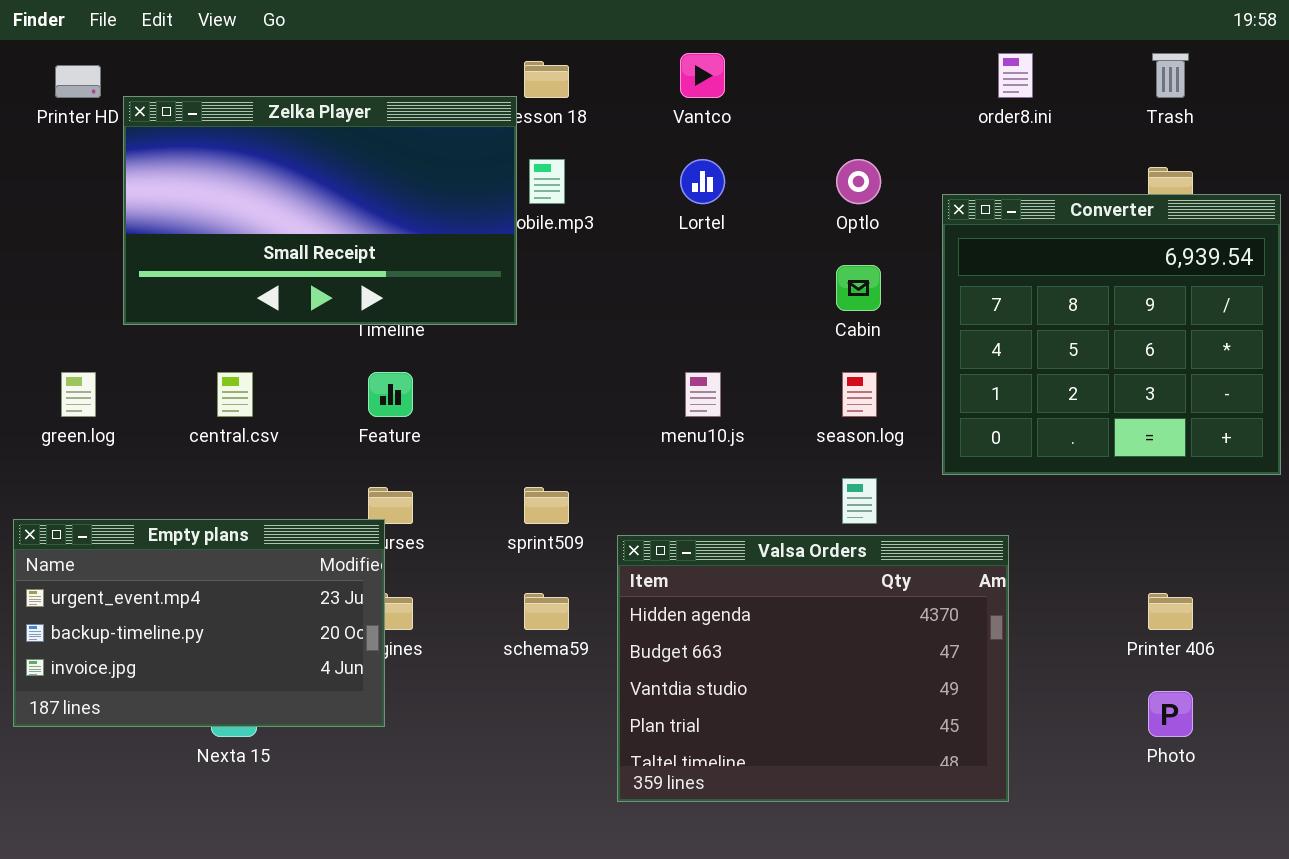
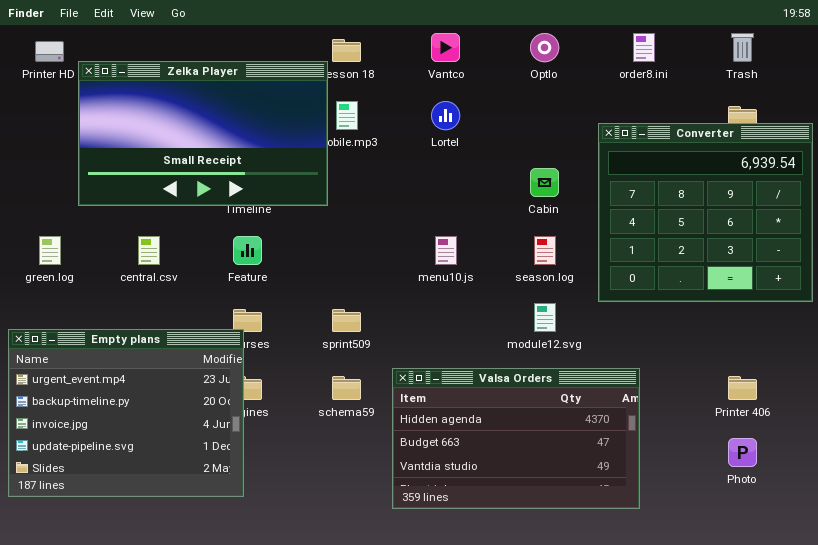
Optlo: [836,159,881,204] -> [530,33,559,62], moved
Empty plans: [13,519,385,727] -> [8,329,244,497], resized
Valsa Orders: [617,535,1009,802] -> [392,368,640,509], resized

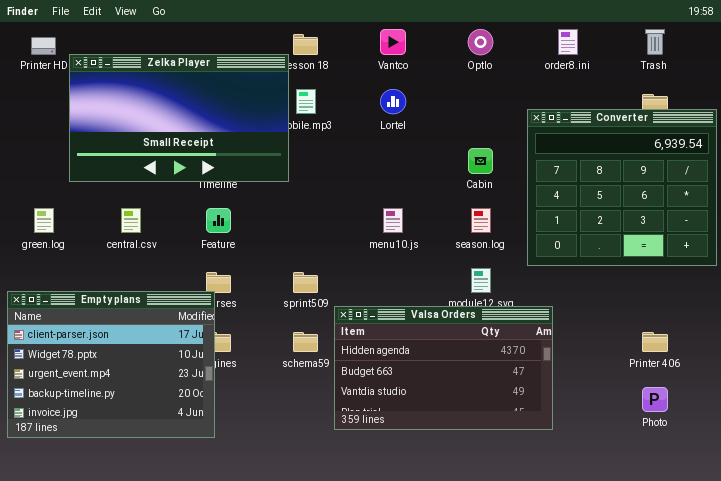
Empty plans: [8,329,244,497] -> [7,291,215,438], scrolled up 2 rows
Valsa Orders: [392,368,640,509] -> [334,306,553,430], moved

